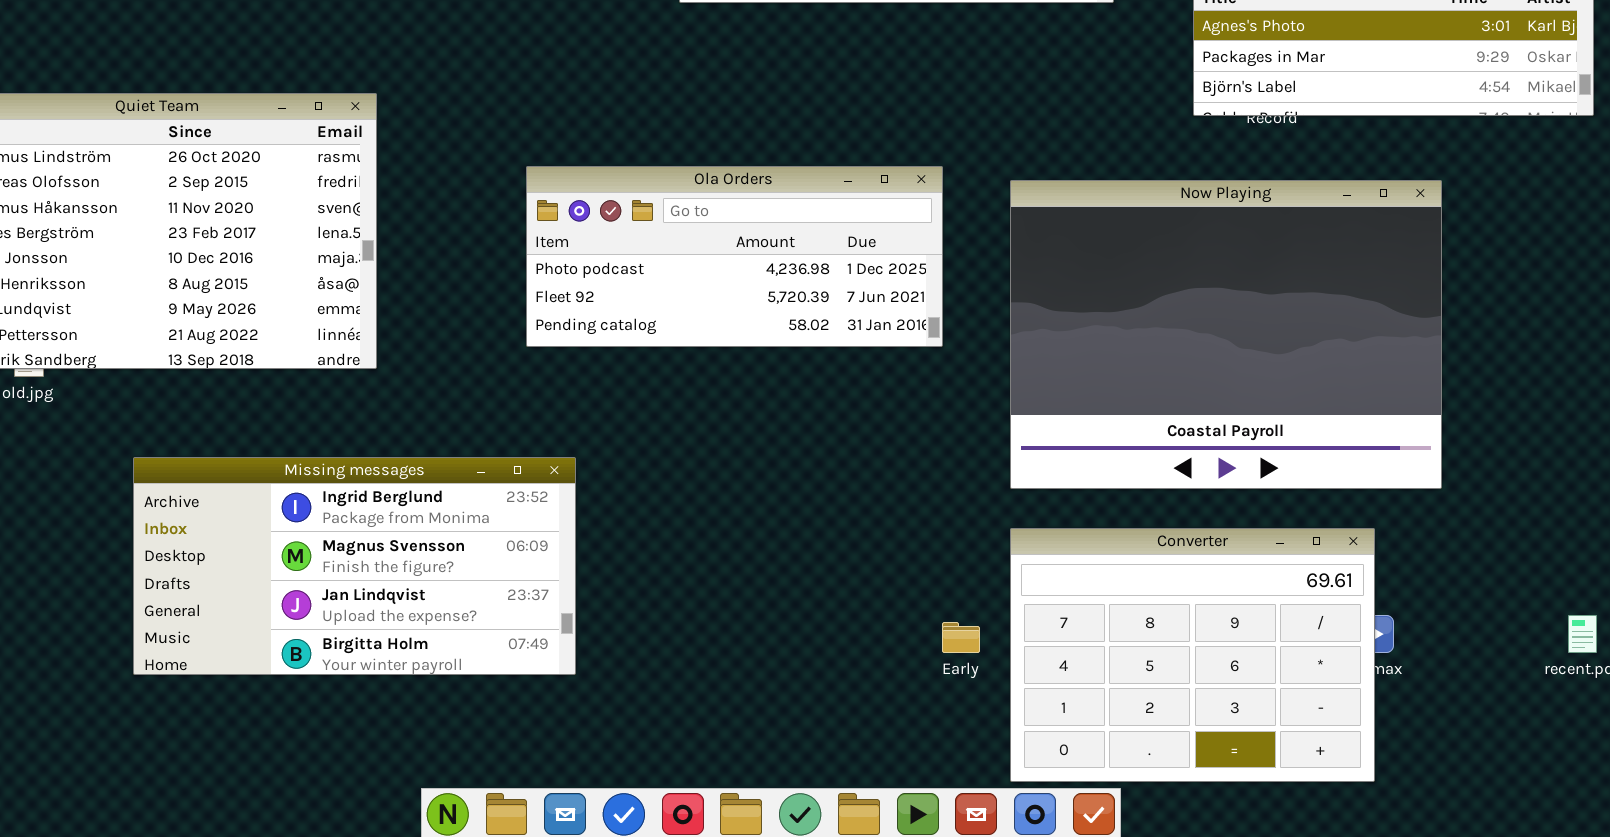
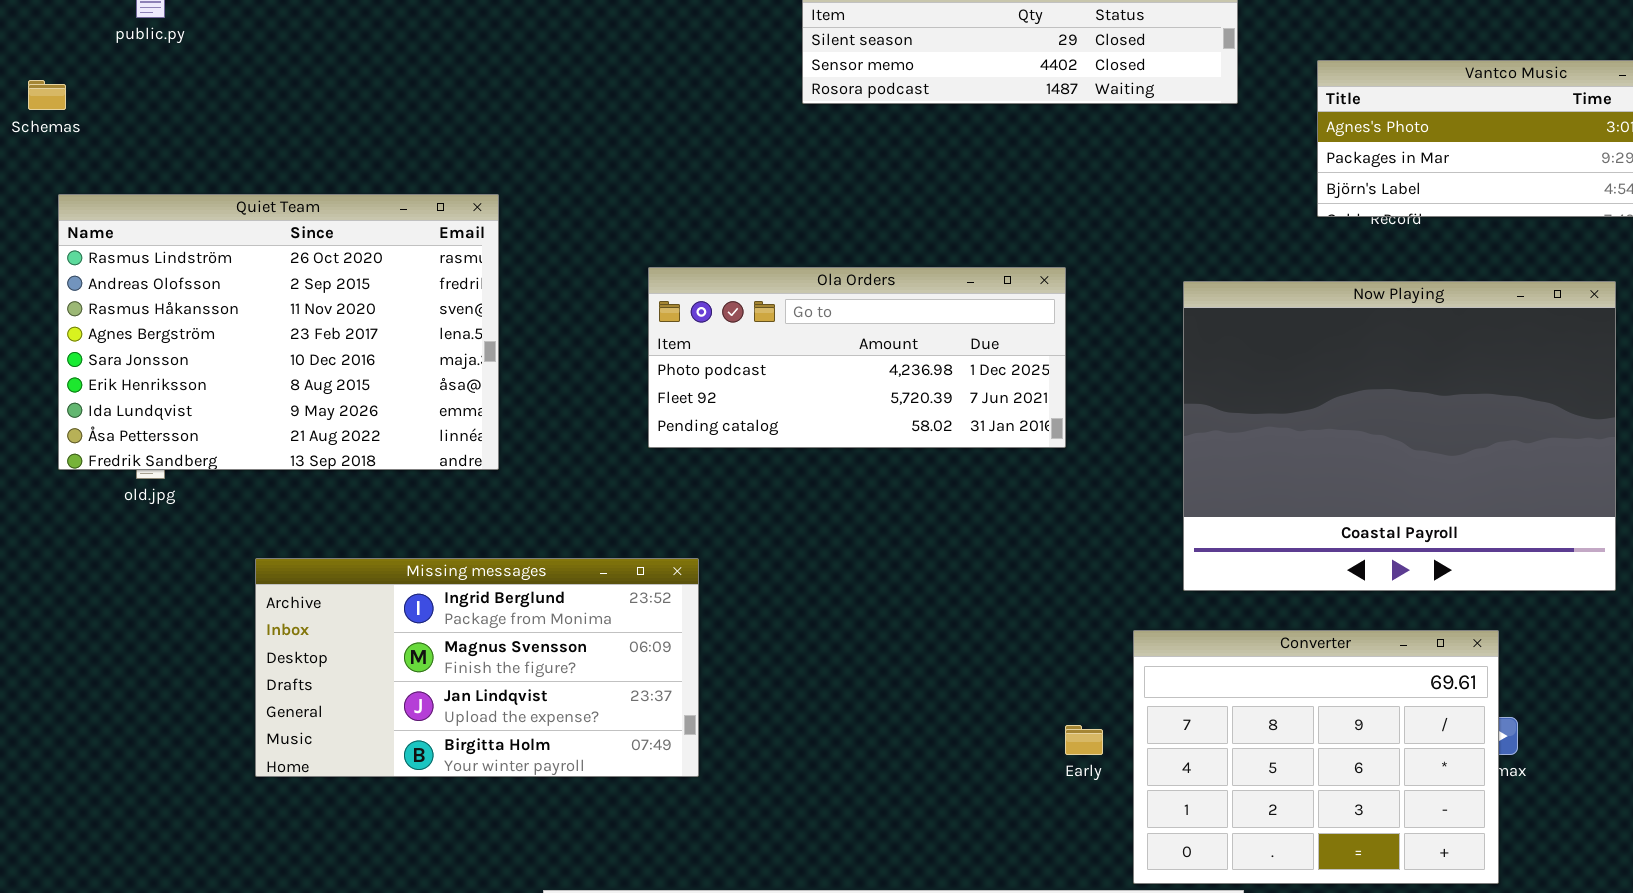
Now Playing: [1010,180,1442,489] -> [1183,281,1616,591], moved

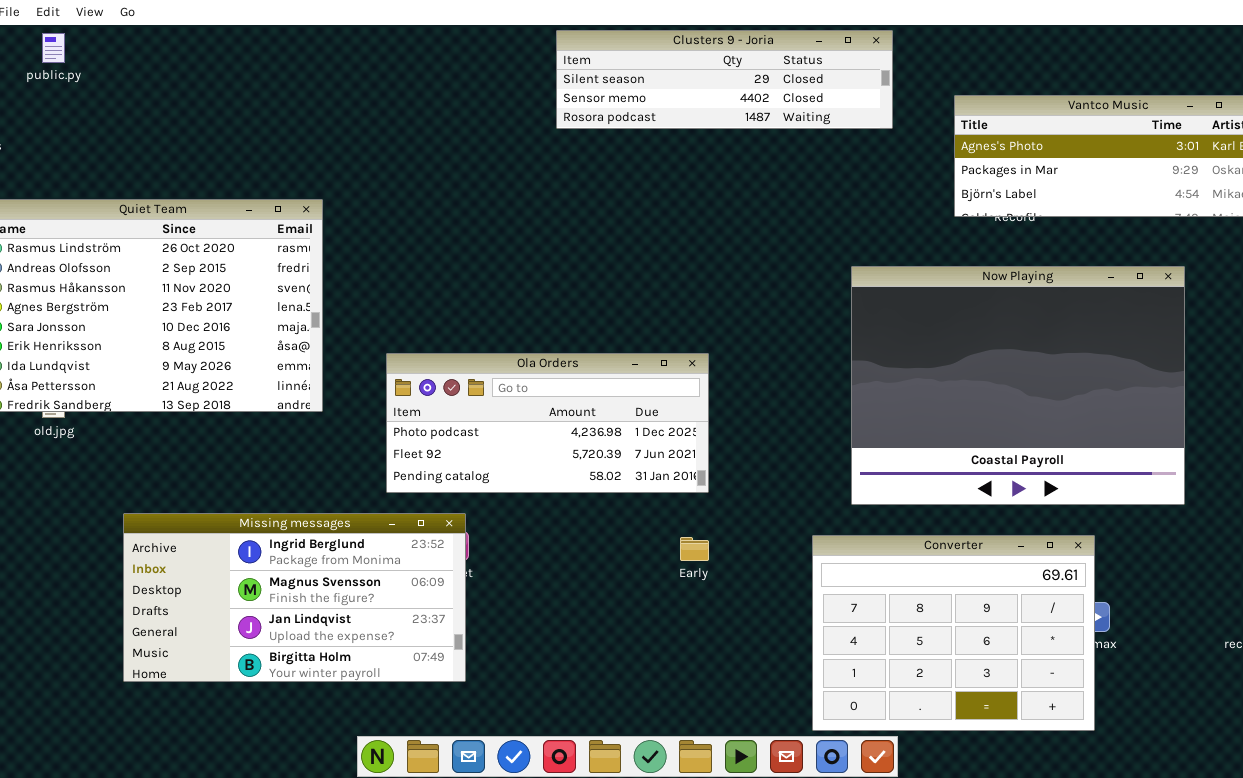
Ola Orders: [648,267,1066,448] -> [386,353,709,493], moved
Missing messages: [255,558,699,777] -> [123,513,466,682], moved
Early: [1065,725,1103,755] -> [680,537,709,561], moved

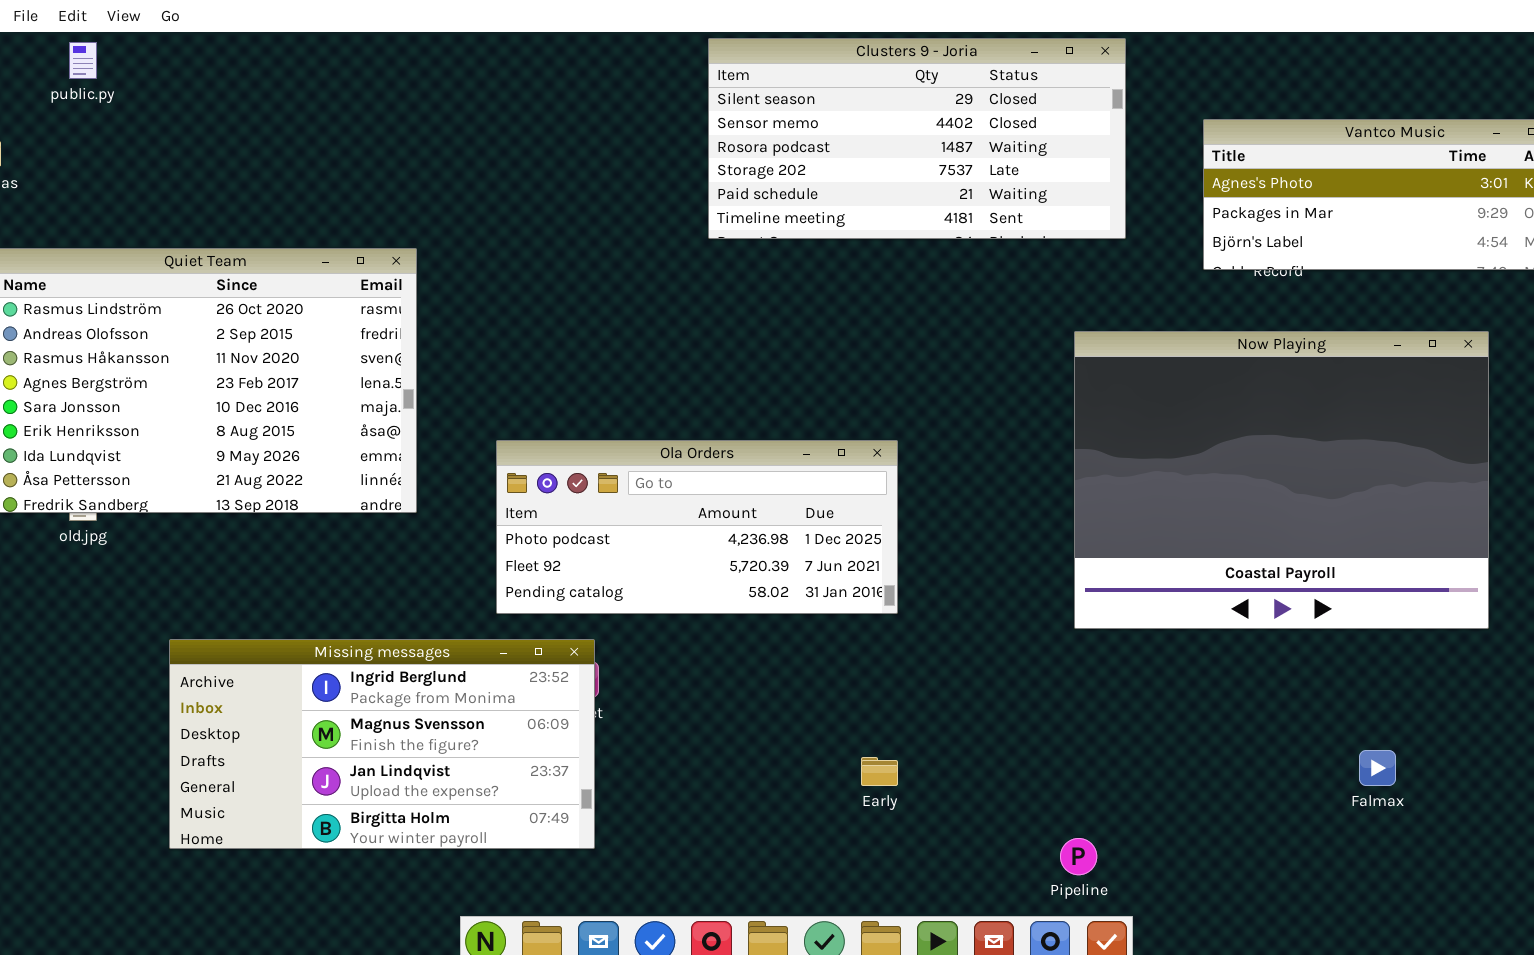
Clusters 9 - Joria: [556,30,893,129] -> [708,38,1126,239], resized
Converter: [812,535,1095,731] -> none, closed
Early: [680,537,709,561] -> [861,757,898,786], moved

